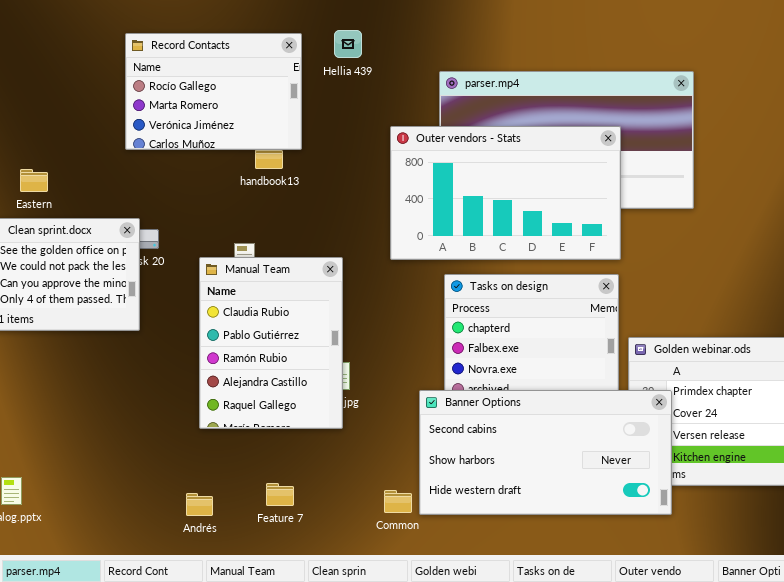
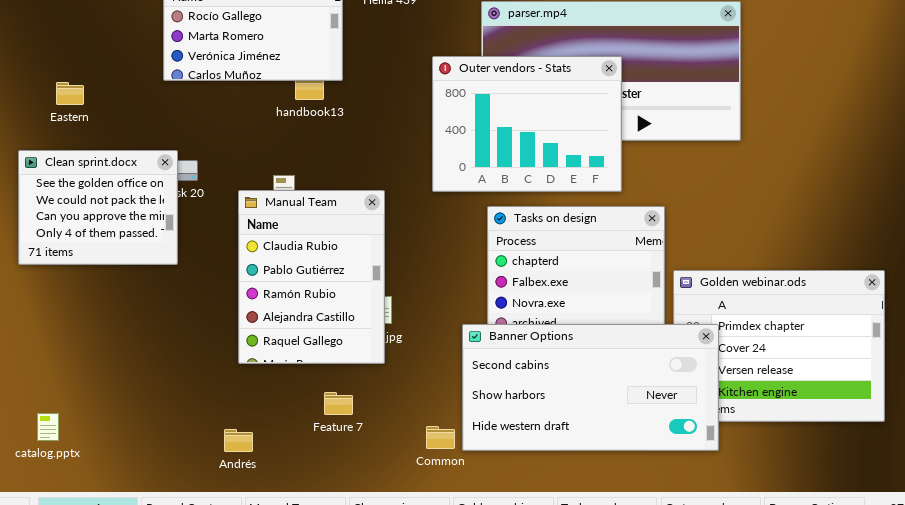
Outer vendors - Stats: [390,126,621,260] -> [432,56,622,192], resized
Eastern: [20,169,48,192] -> [56,82,84,105], moved
Feature 7: [266,483,294,506] -> [324,392,353,415], moved

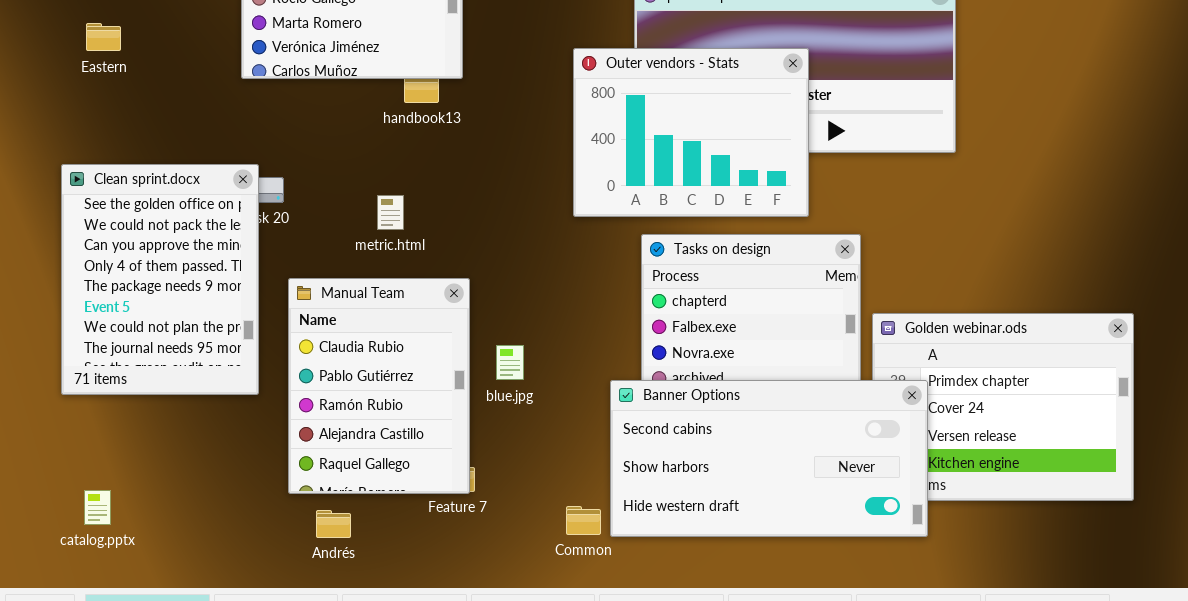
Eastern: [56,82,84,105] -> [86,23,121,51], moved
Clean sprint.docx: [18,150,178,265] -> [61,164,259,395], resized
Manual Team: [238,190,385,364] -> [288,278,470,494], moved

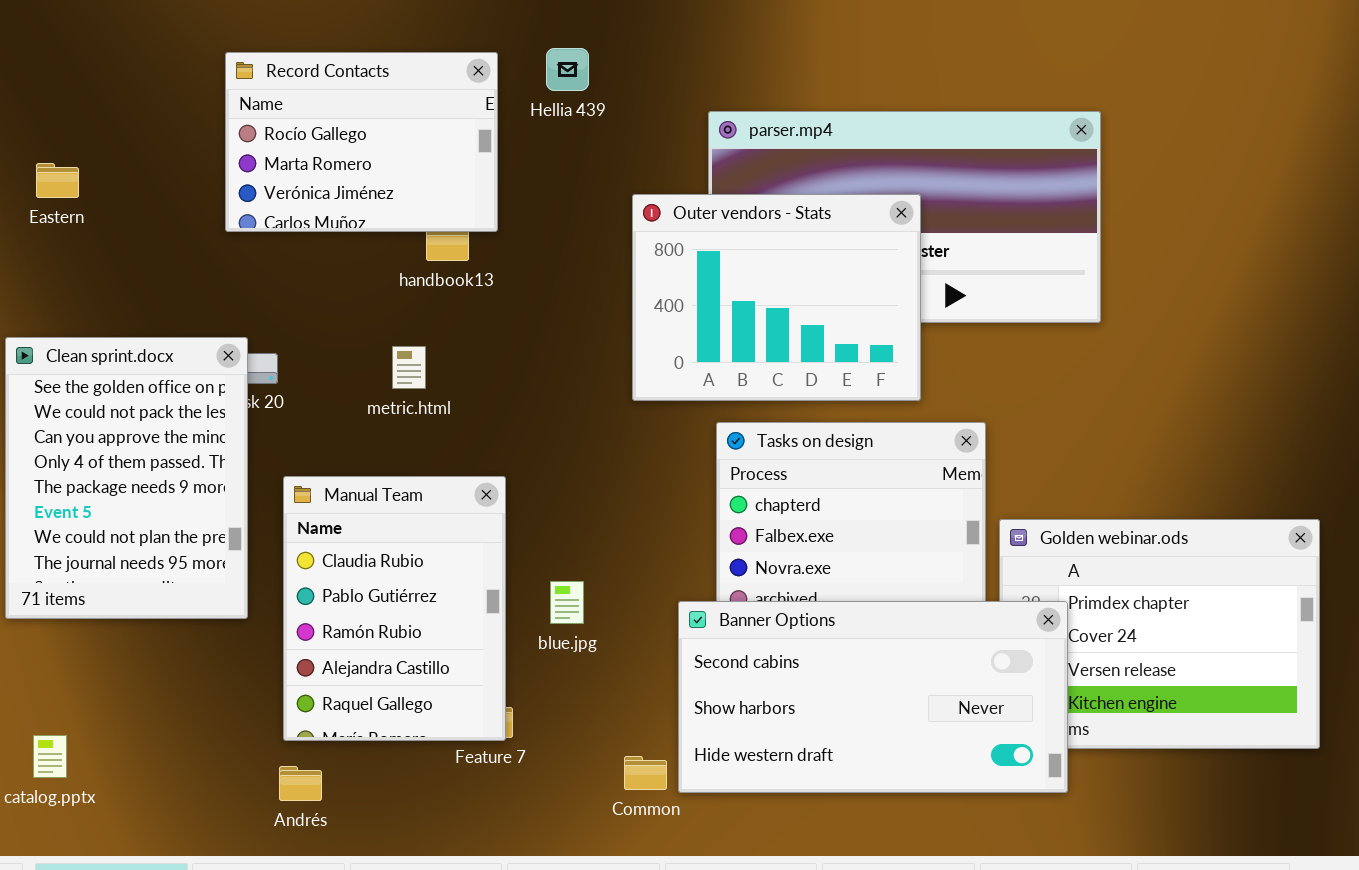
metric.html: [377,195,404,230] -> [392,346,426,389], moved
blue.jpg: [496,345,524,380] -> [550,581,584,624], moved
Andrés: [316,510,351,538] -> [279,766,322,801], moved

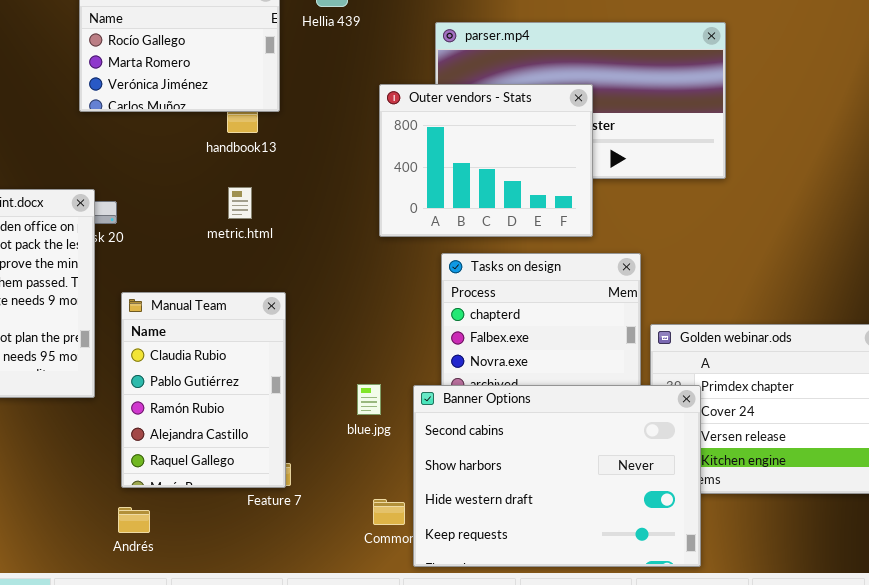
metric.html: [392,346,426,389] -> [228,187,252,219], moved
blue.jpg: [550,581,584,624] -> [357,384,381,415], moved
Banner Options: [678,601,1068,793] -> [413,385,701,567], resized

